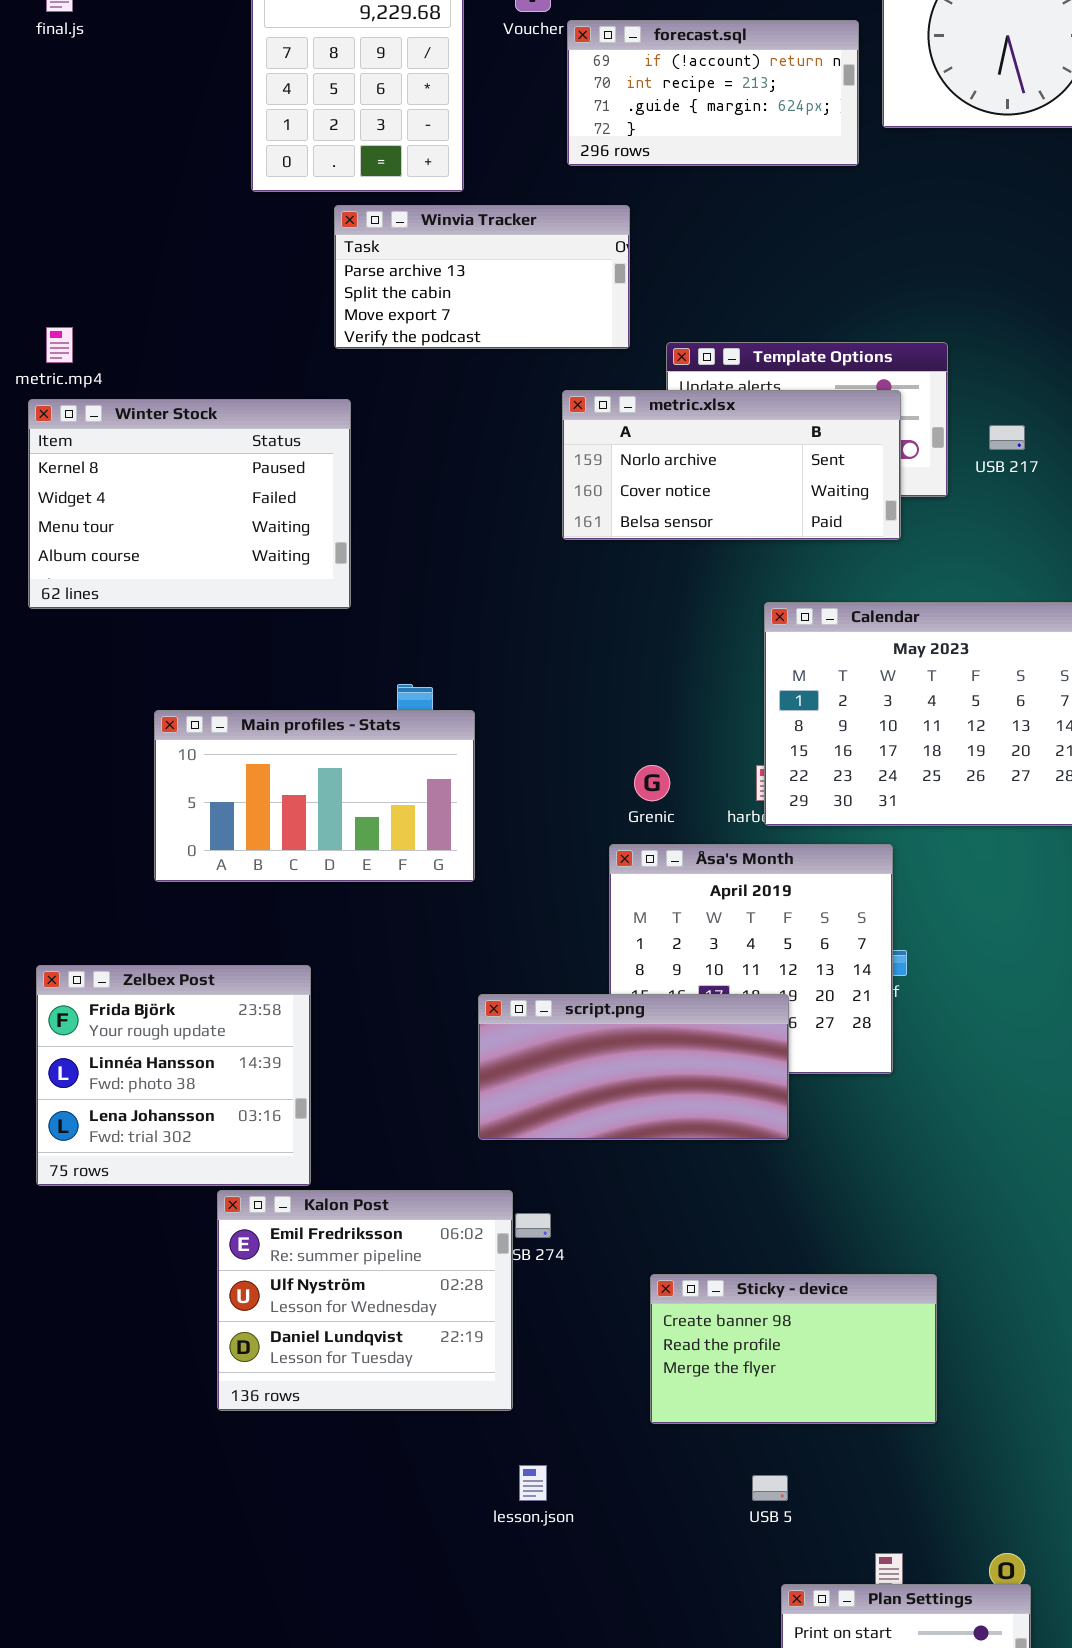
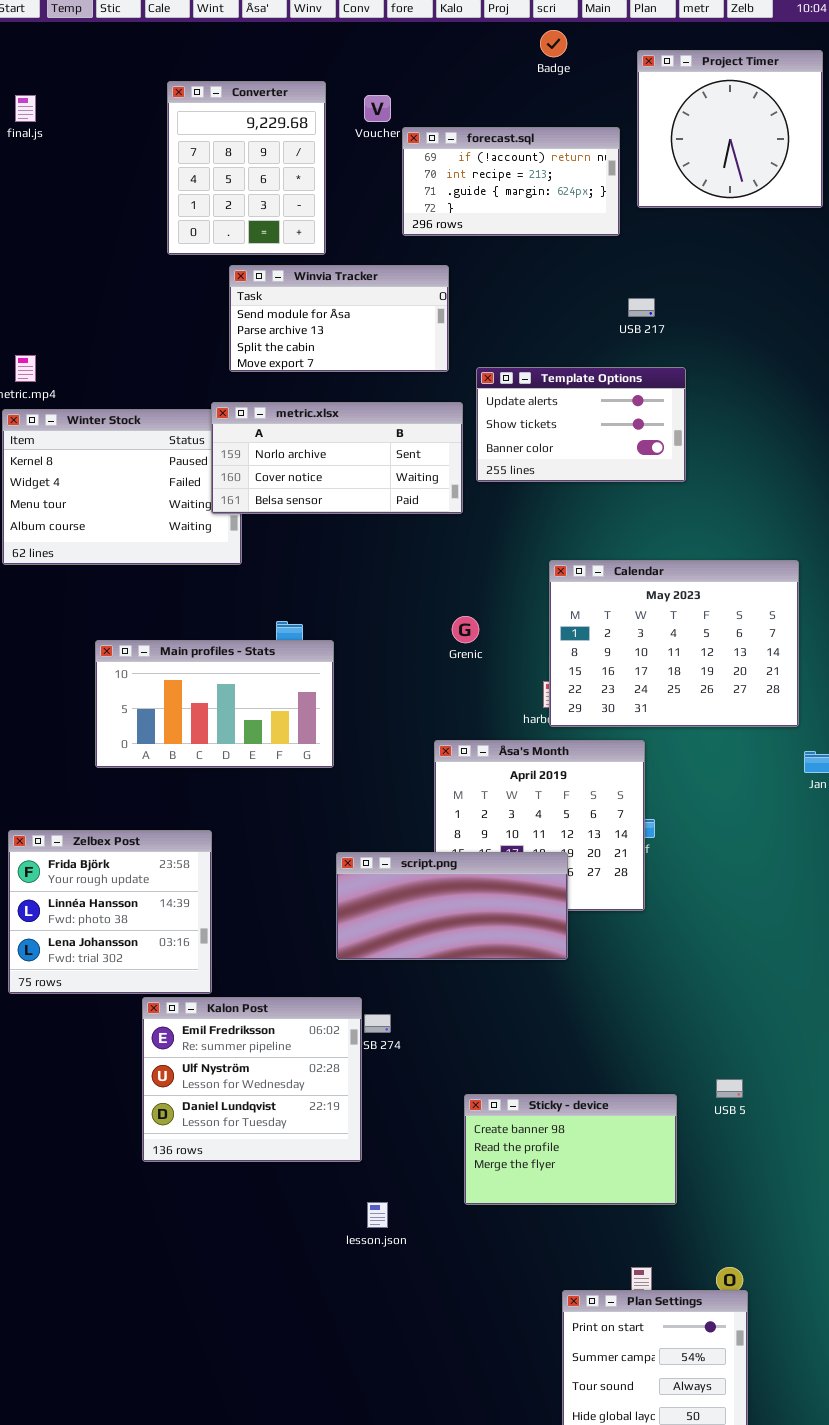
Winvia Tracker: [334,205,630,349] -> [229,265,449,372], scrolled up 1 row
metric.xlsx: [562,390,901,540] -> [211,402,463,514], moved
USB 217: [989,425,1025,450] -> [628,298,655,317], moved
Grenic: [634,765,670,801] -> [452,616,479,643], moved
Sticky - device: [650,1274,937,1424] -> [464,1094,677,1205], moved
USB 5: [752,1475,788,1501] -> [716,1079,743,1098], moved

